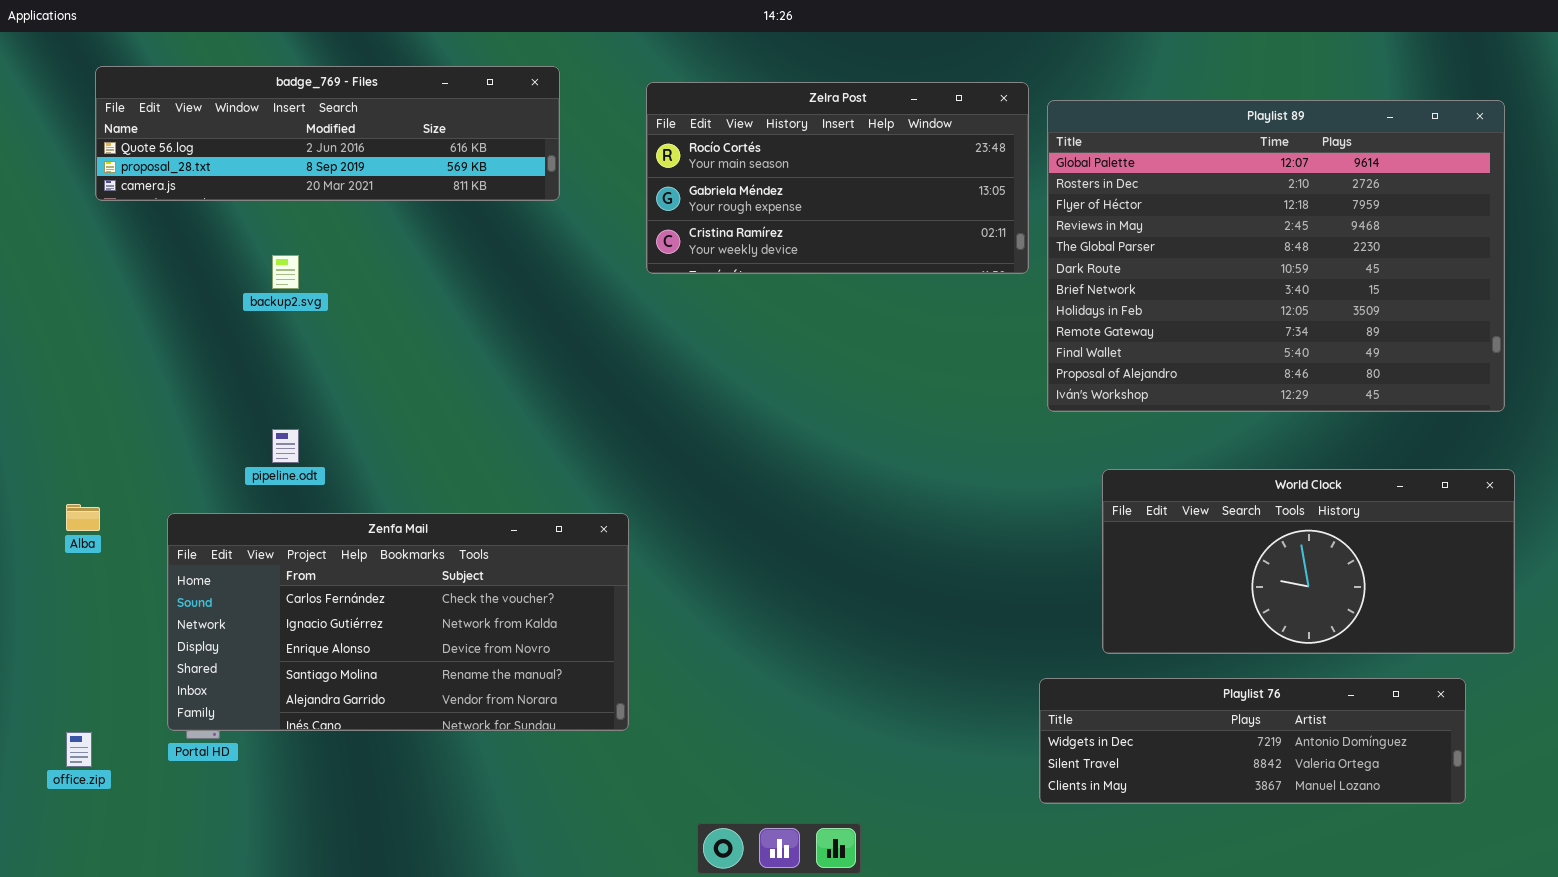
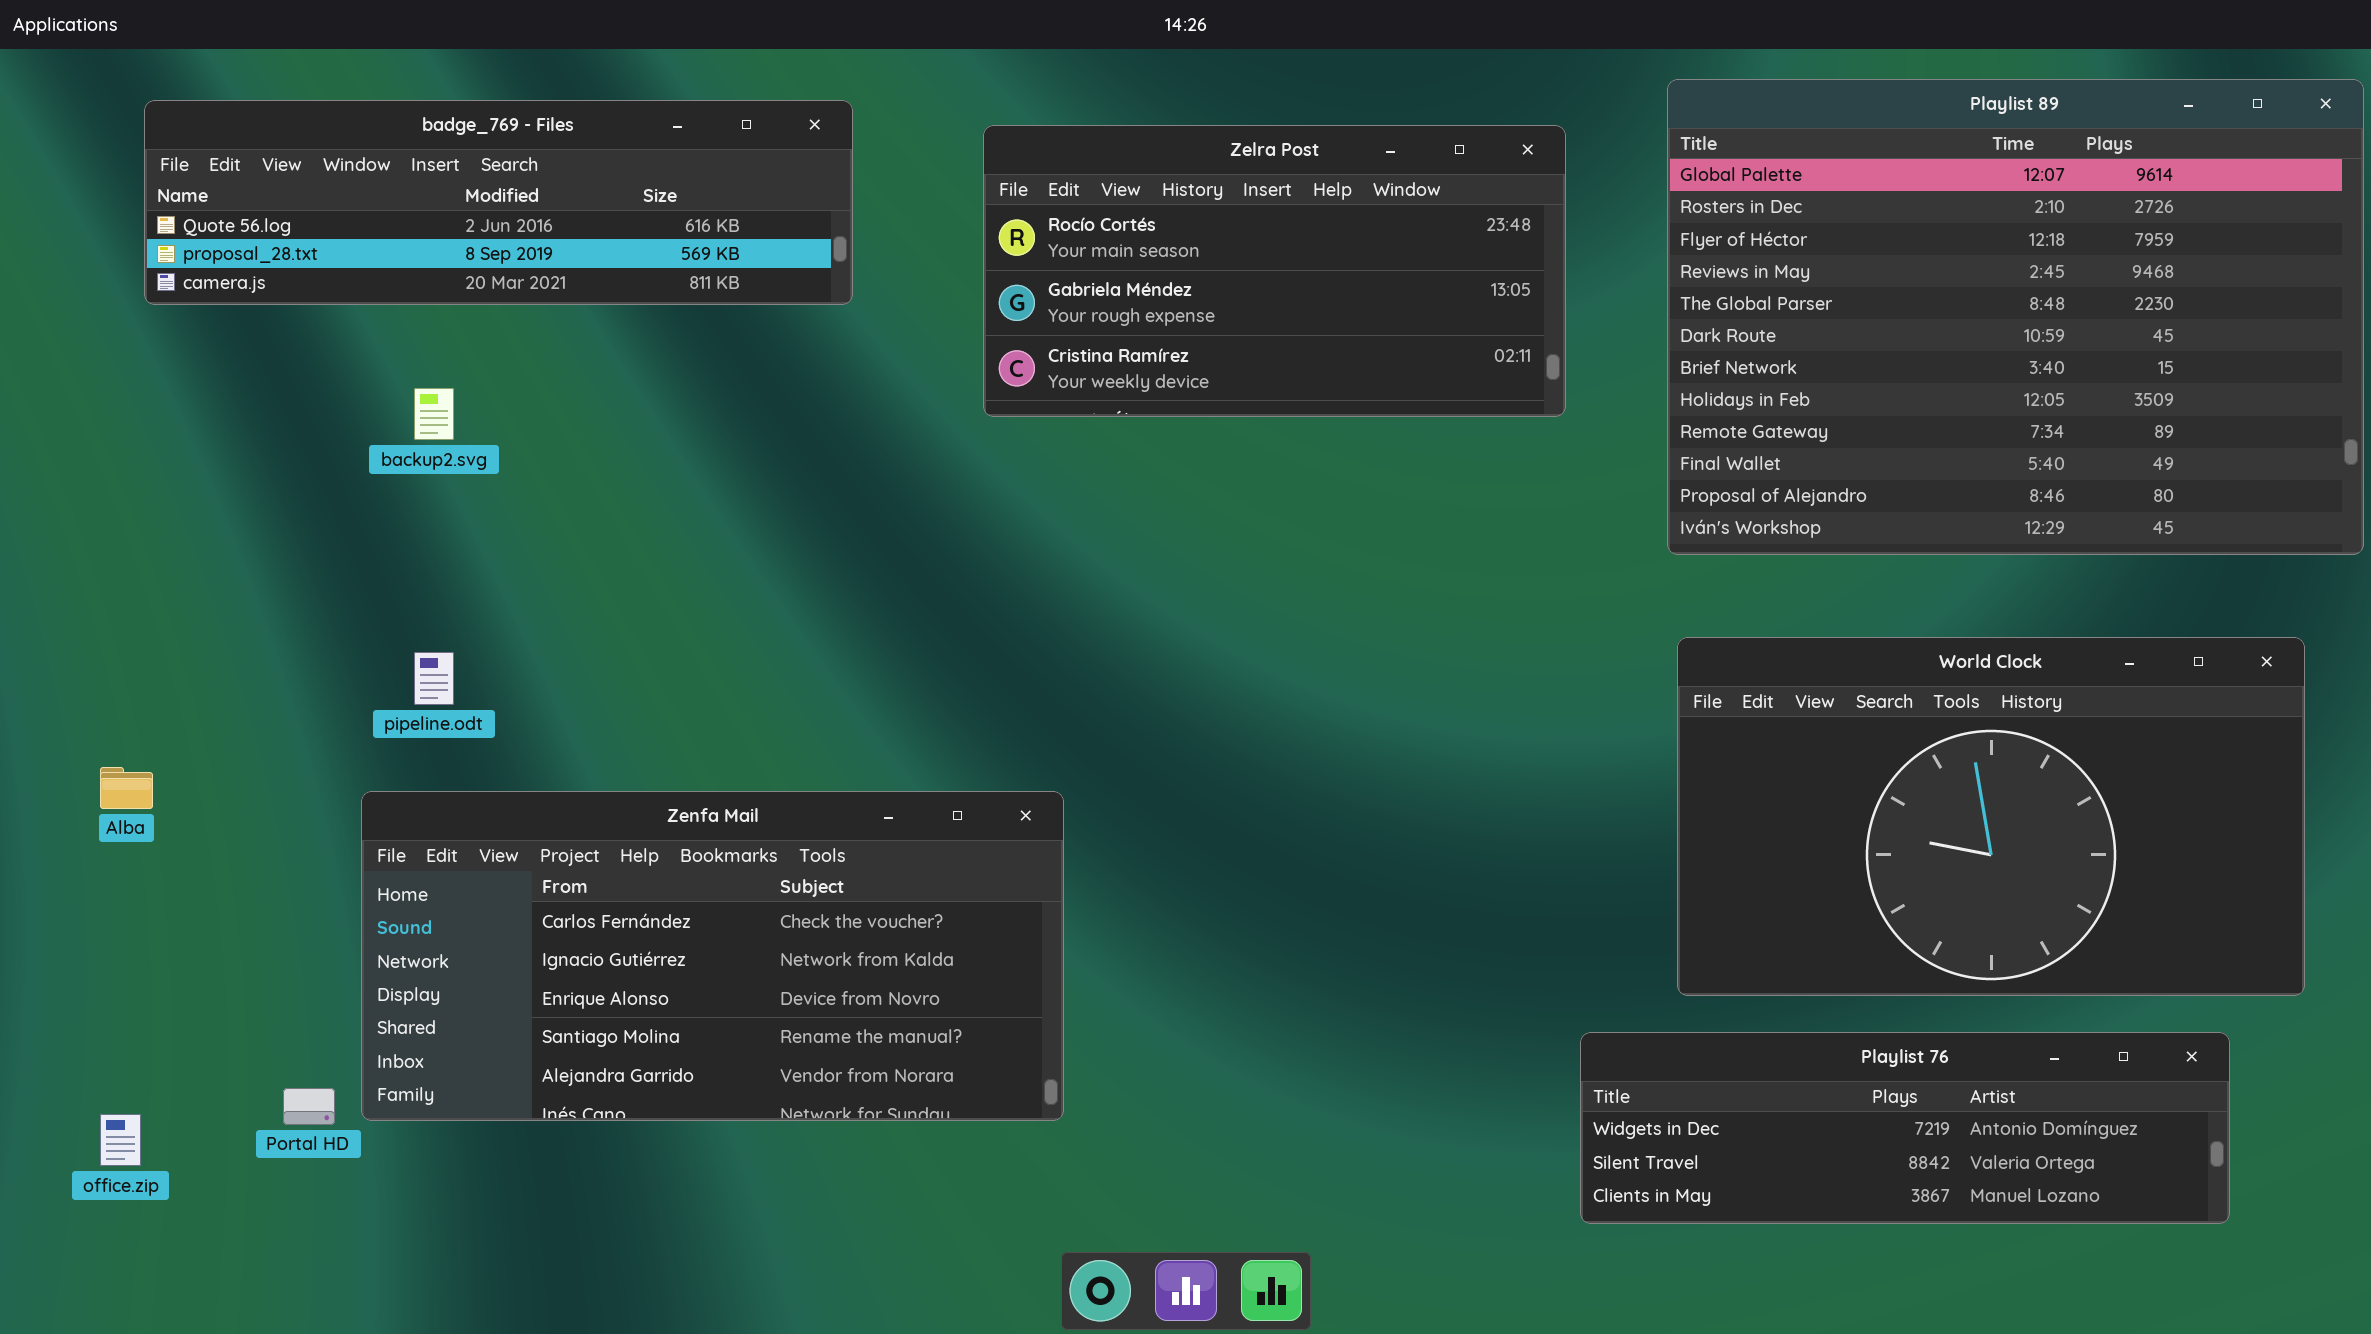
Playlist 89: [1047,100,1505,412] -> [1667,79,2364,555], moved
World Clock: [1102,469,1515,654] -> [1677,637,2305,996], resized
Zenfa Mail: [167,513,629,731] -> [361,791,1064,1121], moved

